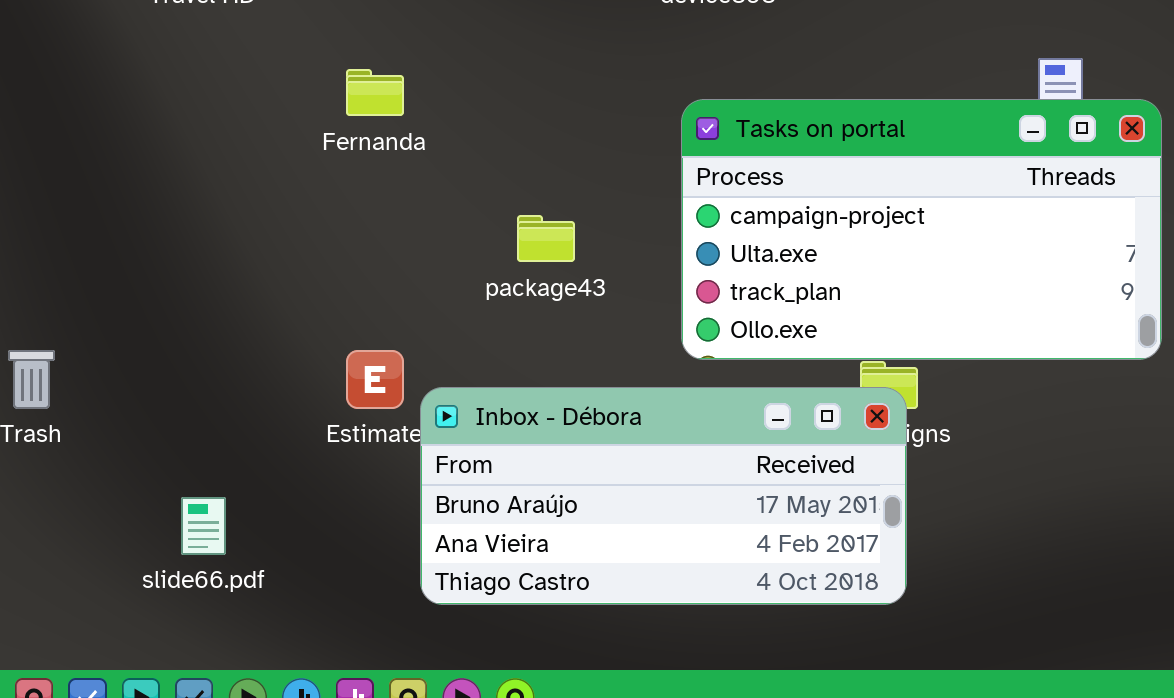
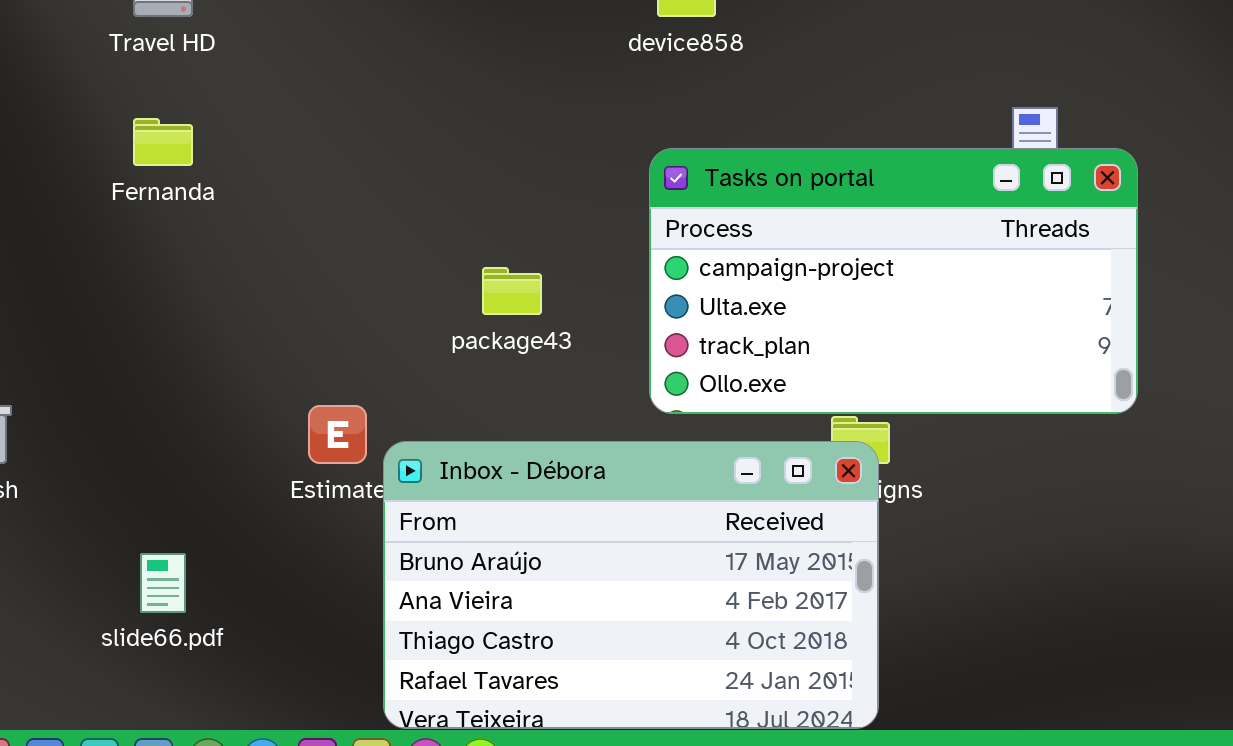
Fernanda: [346,69,404,116] -> [133,118,193,166], moved
Inbox - Débora: [420,387,907,605] -> [383,441,879,729], resized

